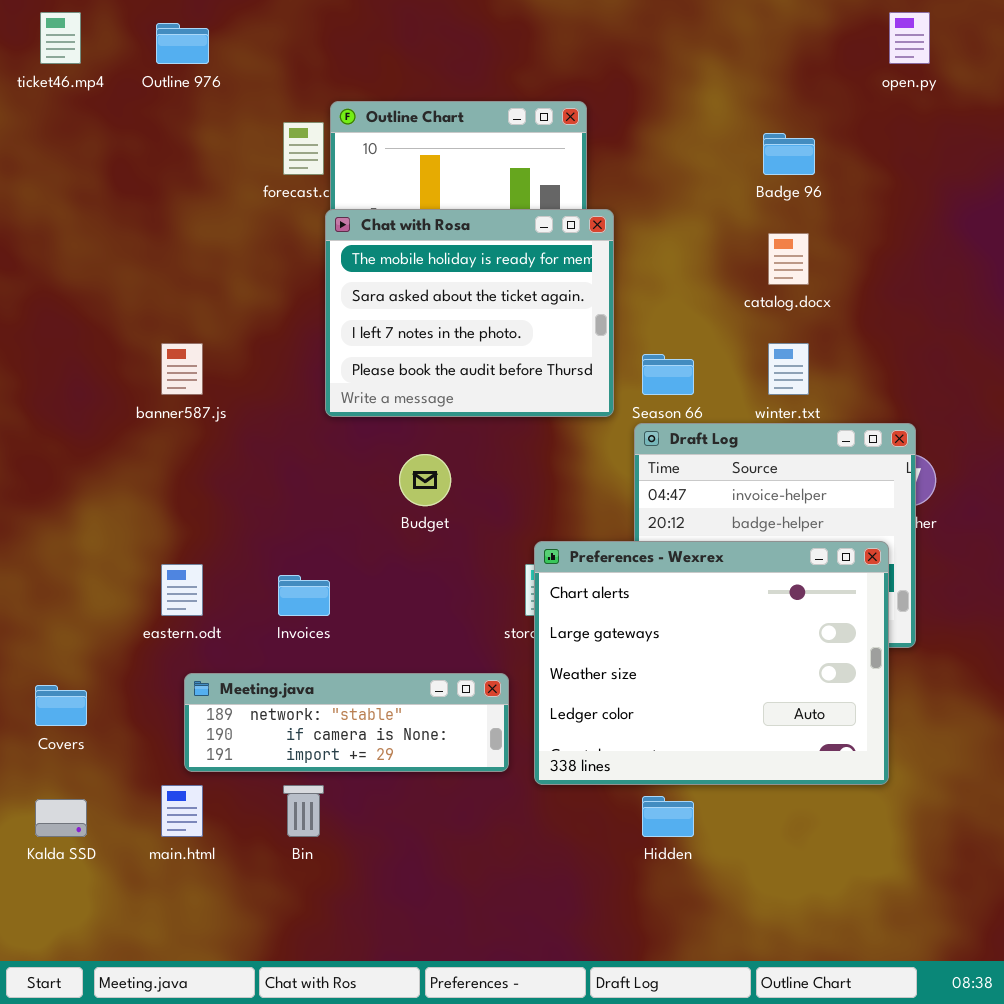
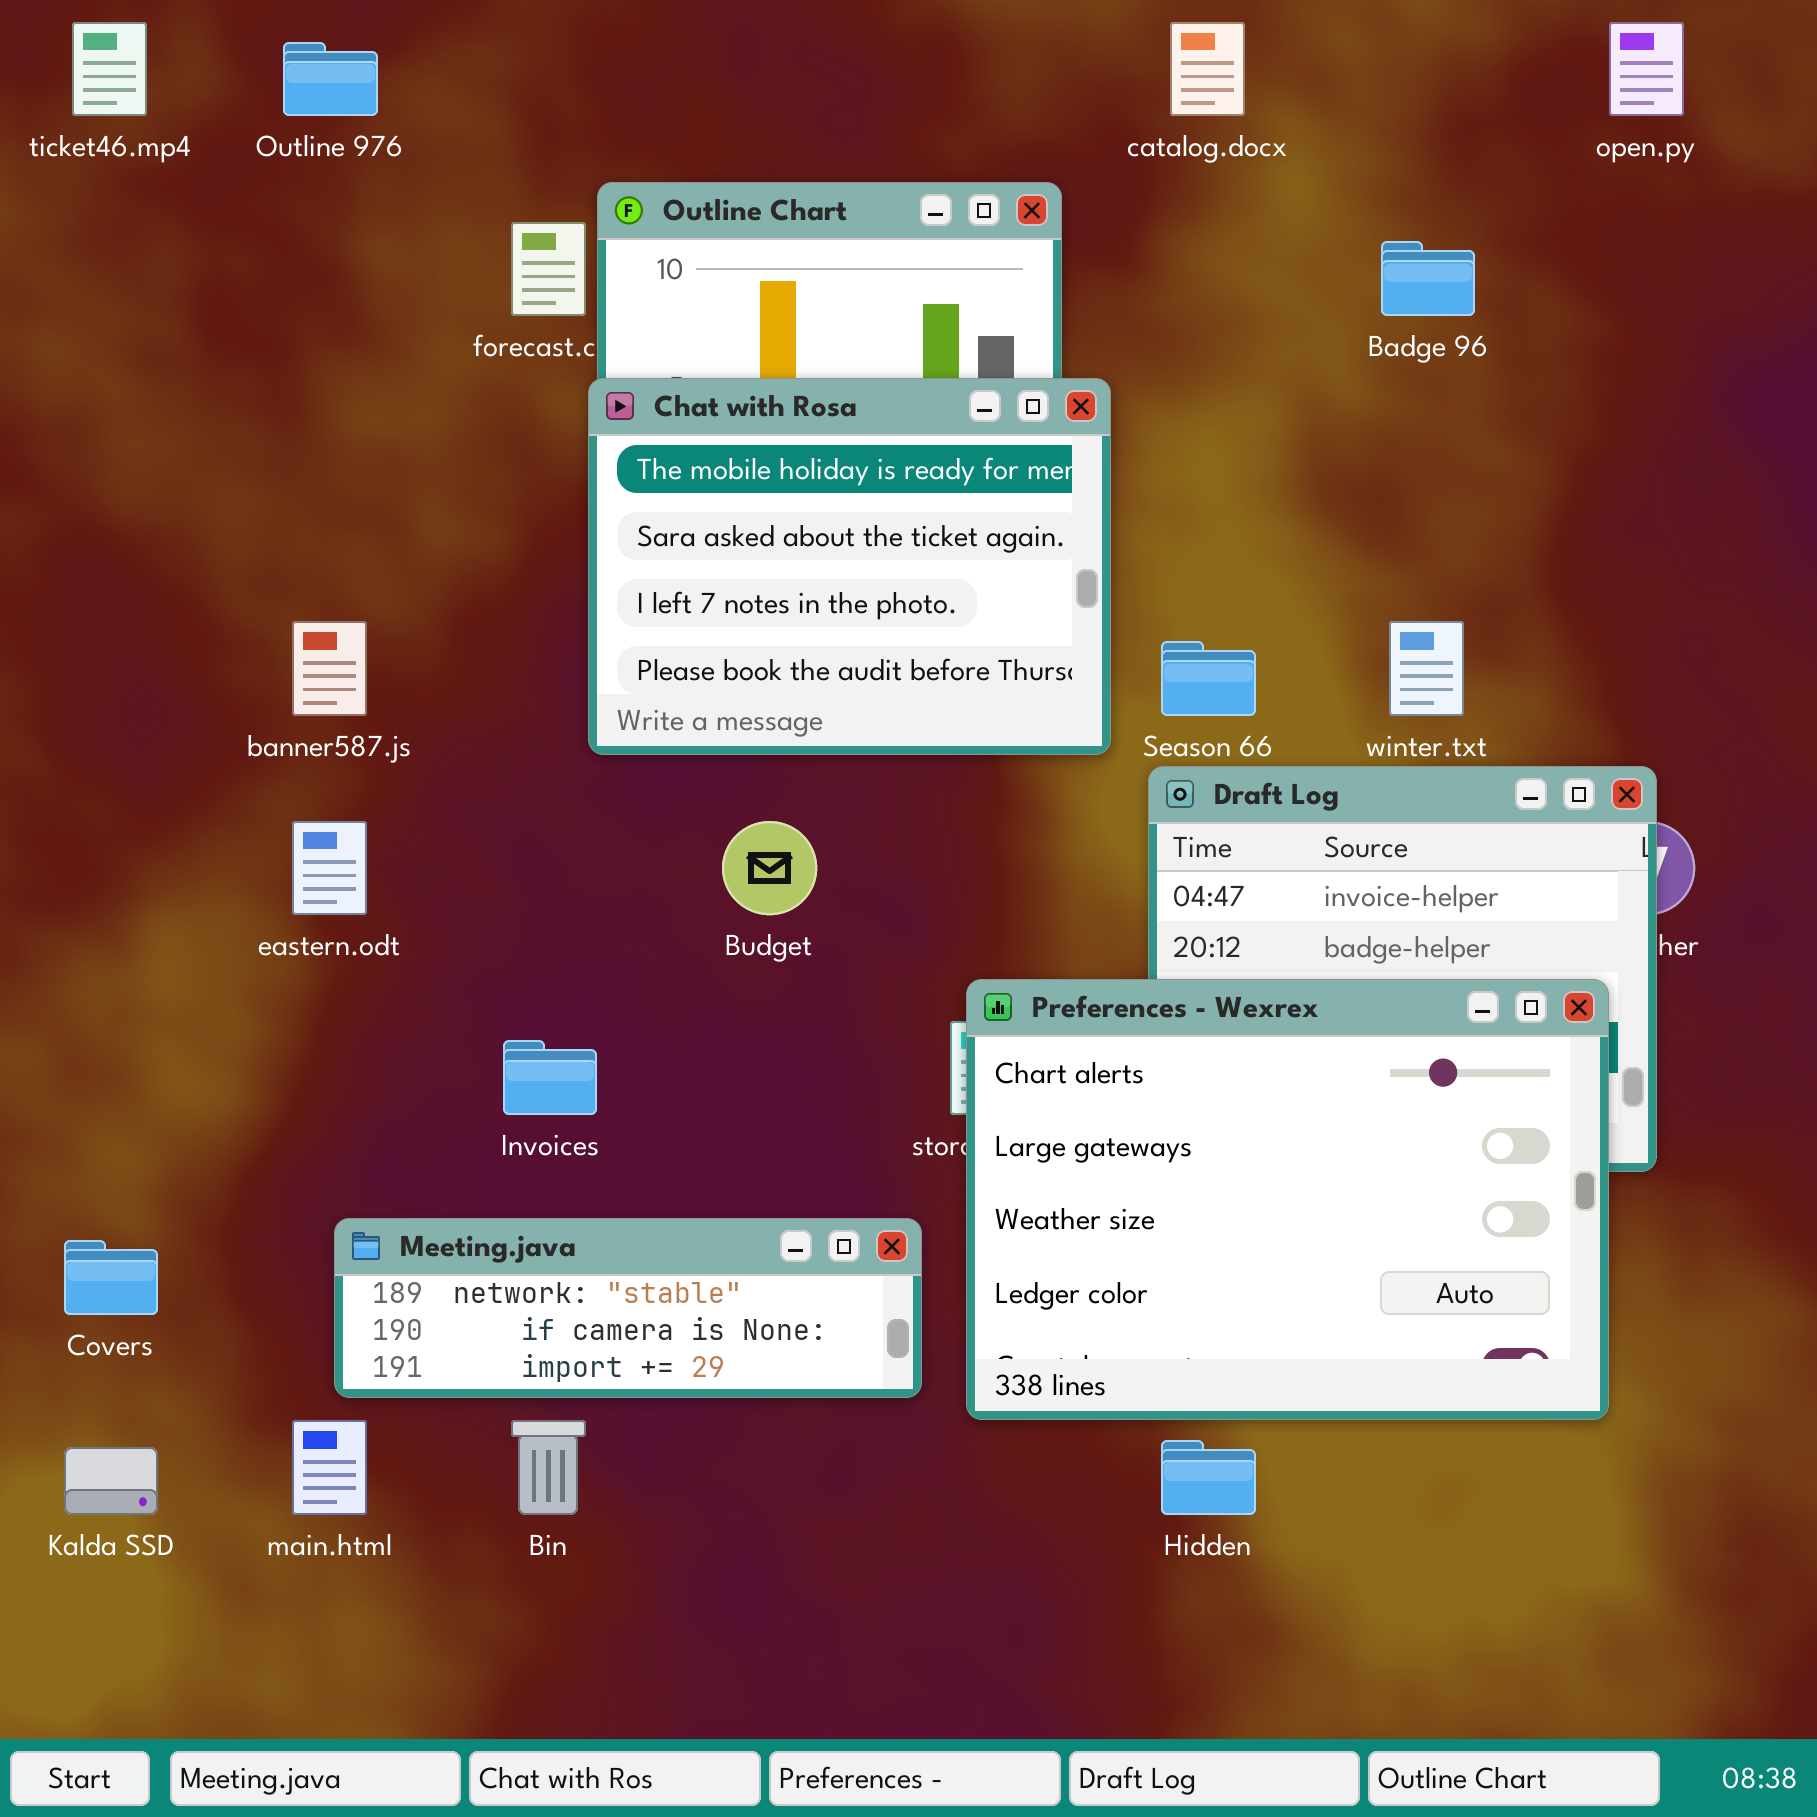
catalog.docx: [768,233,809,285] -> [1170,22,1245,116], moved
eastern.odt: [161,564,203,616] -> [292,821,367,915], moved

